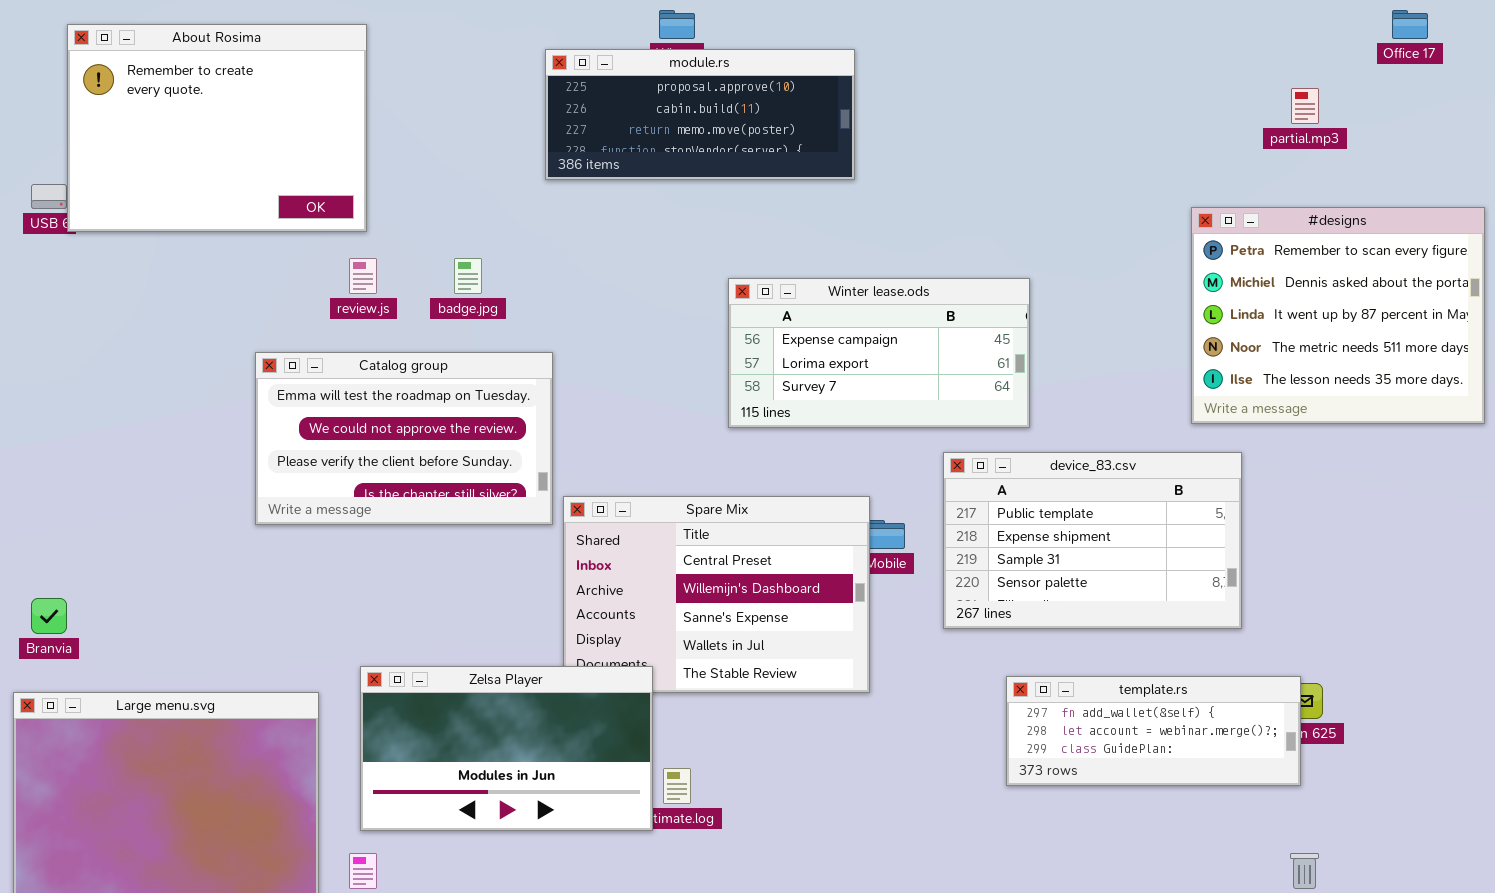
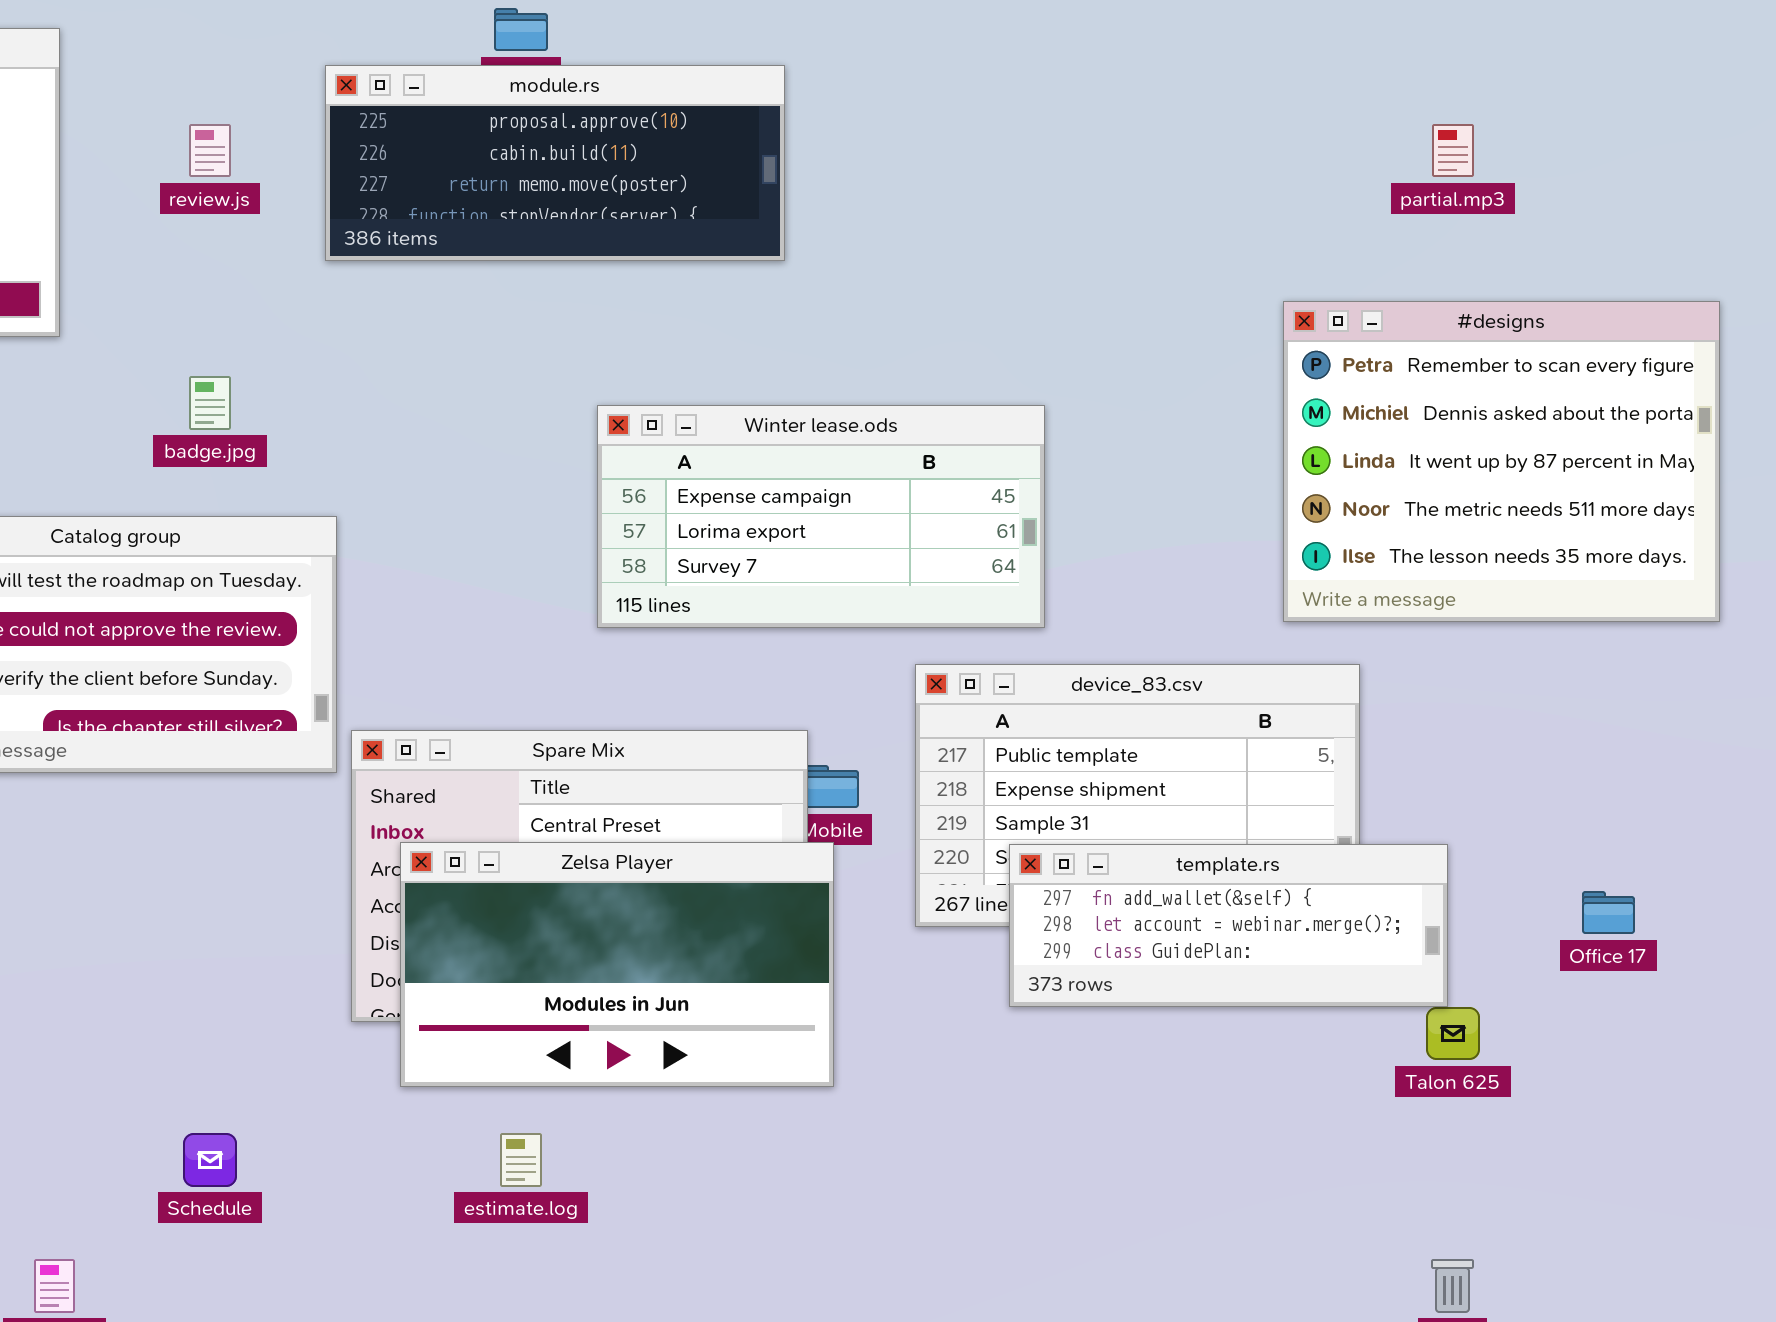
Office 17: [1392,10,1428,39] -> [1582,891,1635,934], moved
review.js: [349,258,377,294] -> [189,124,231,177], moved
Zelsa Player: [360,666,653,831] -> [400,842,834,1087], moved
template.rs: [1006,676,1301,786] -> [1009,844,1448,1007], moved

